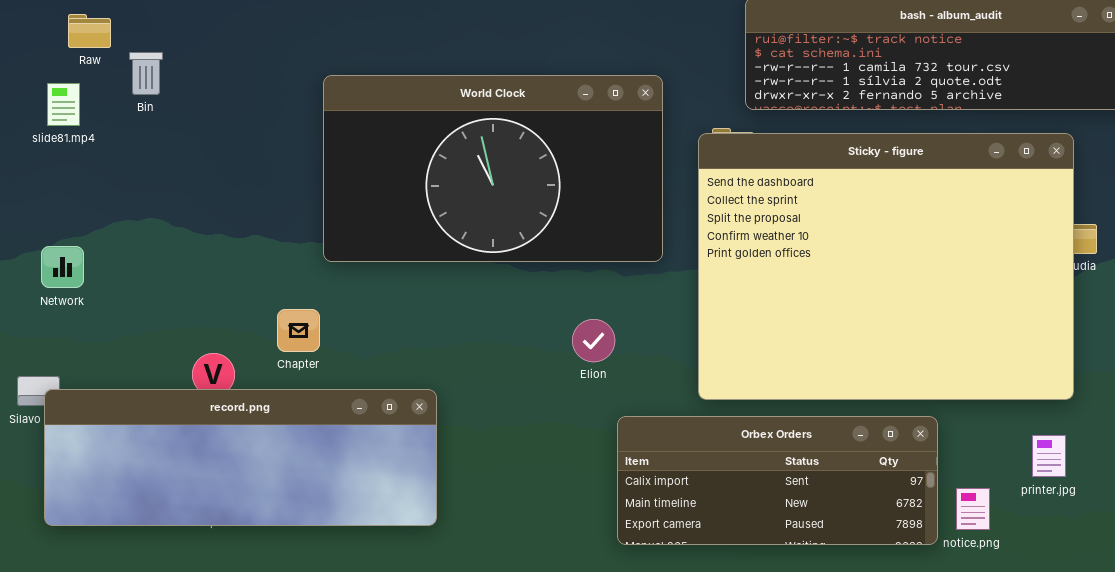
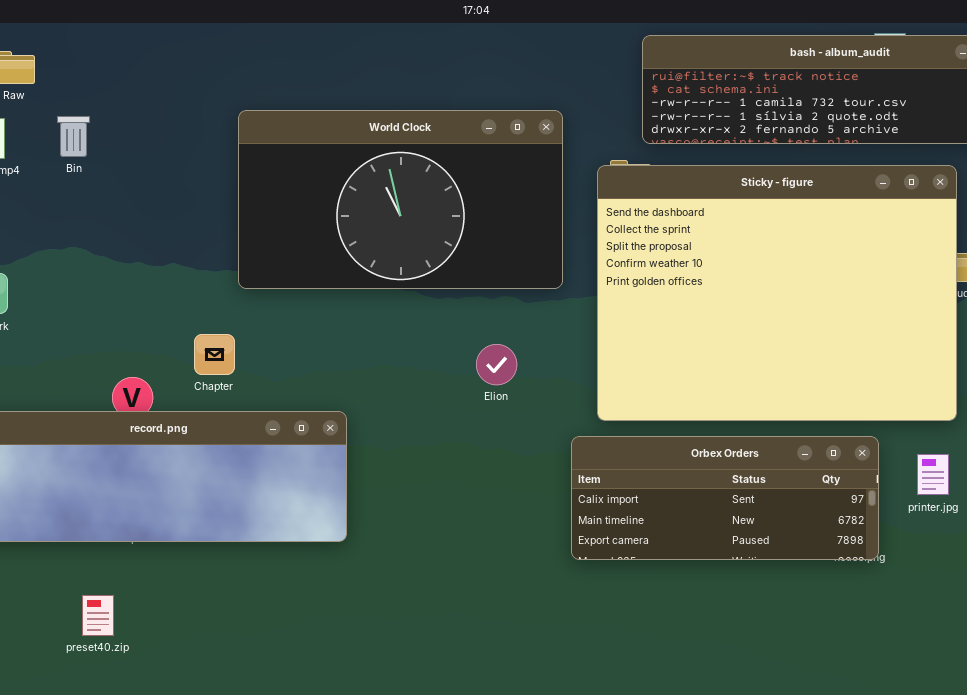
Bin: [129,52,163,95] -> [57,116,90,157], moved
Orbex Orders: [617,416,938,545] -> [571,436,879,560], moved

